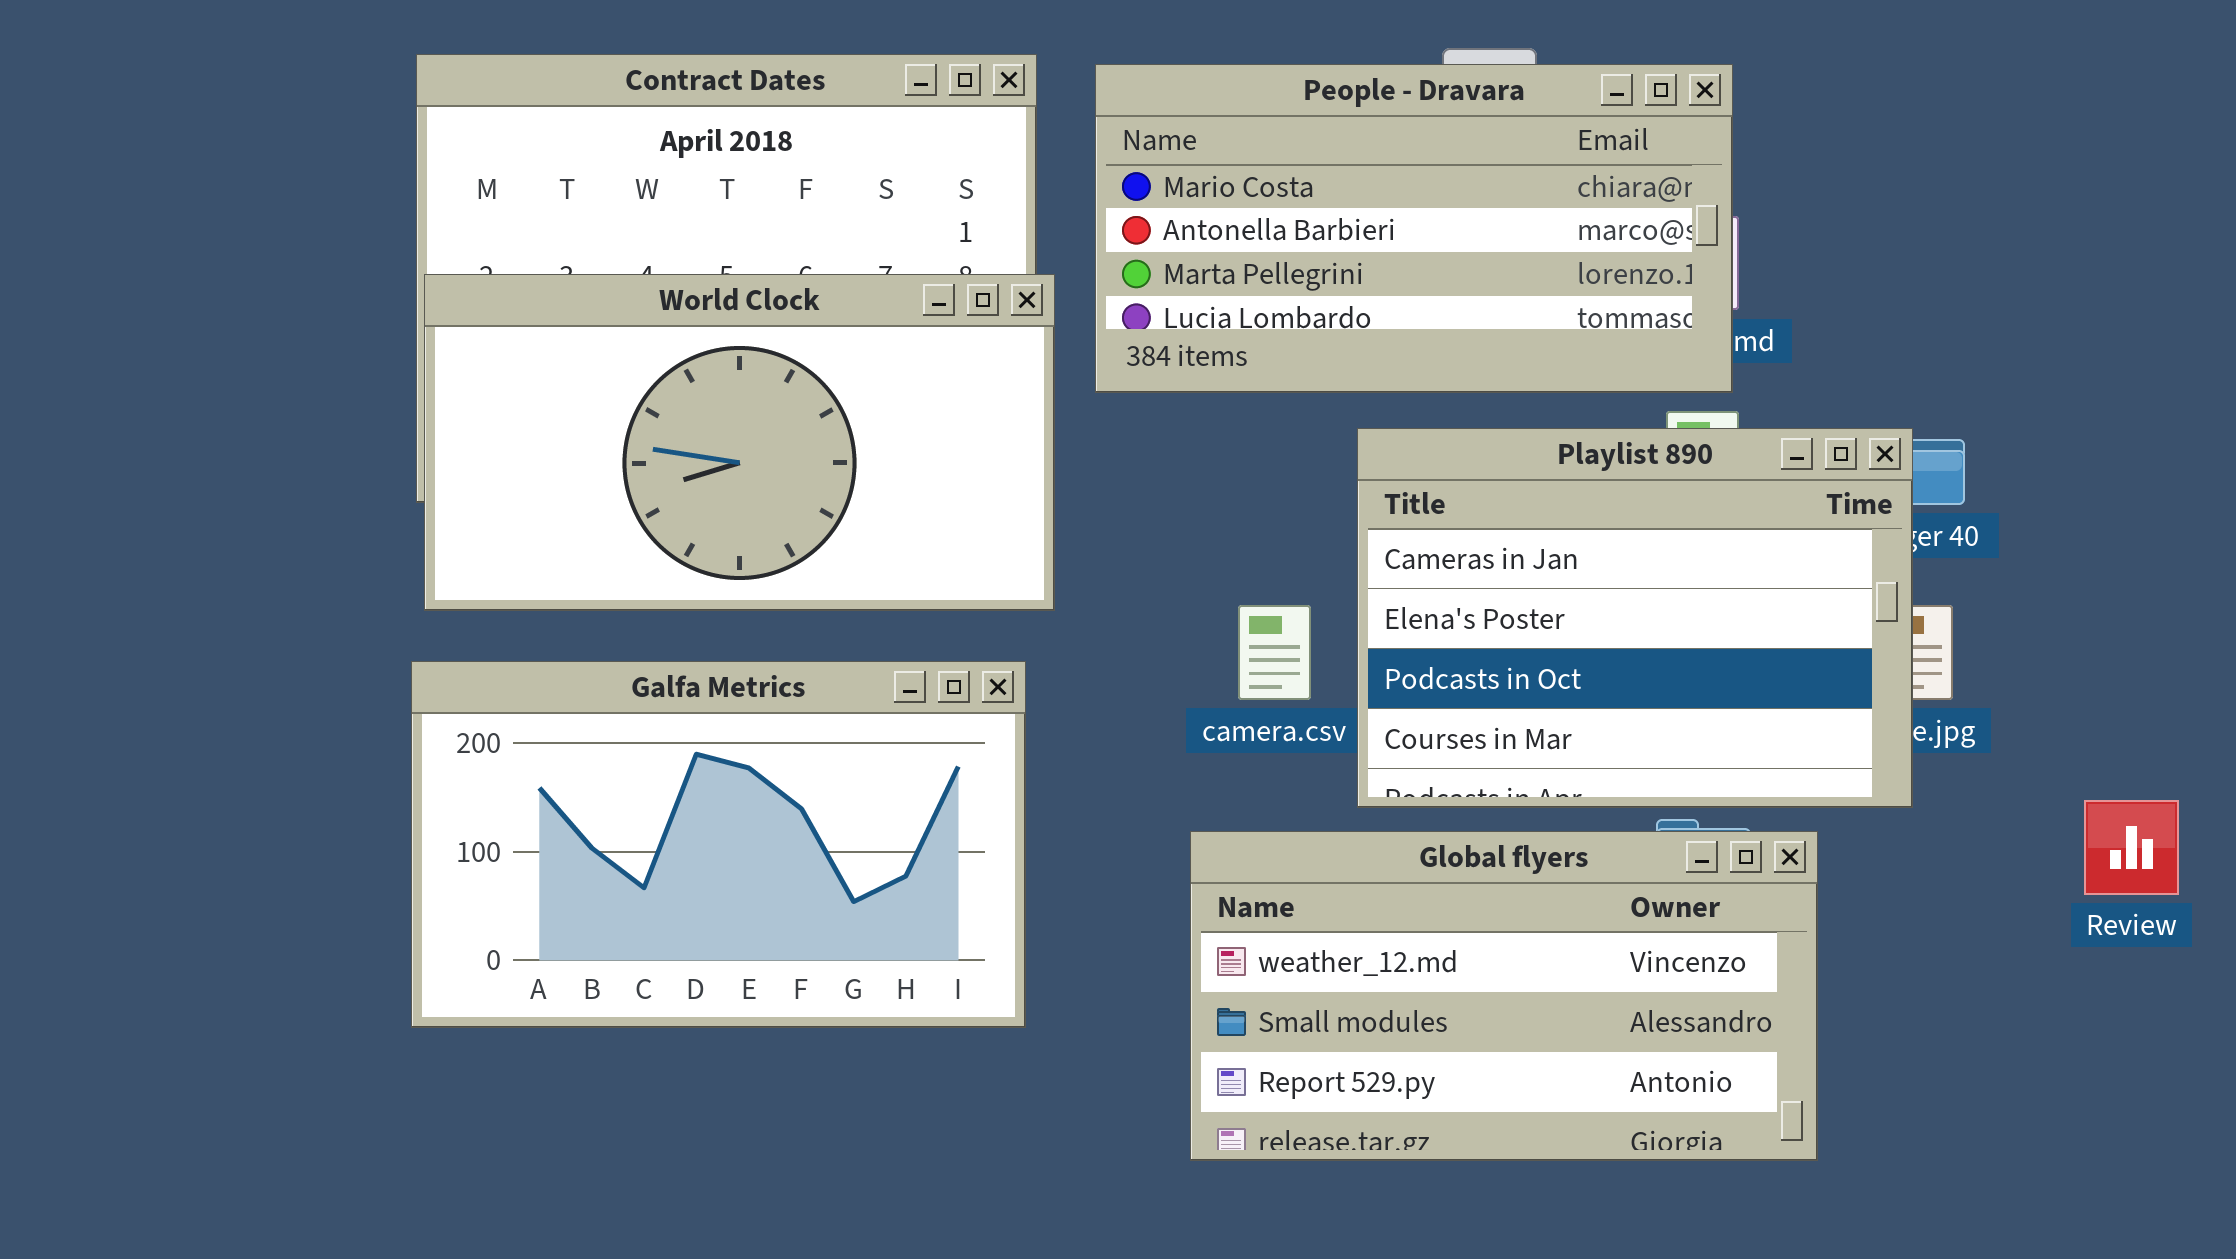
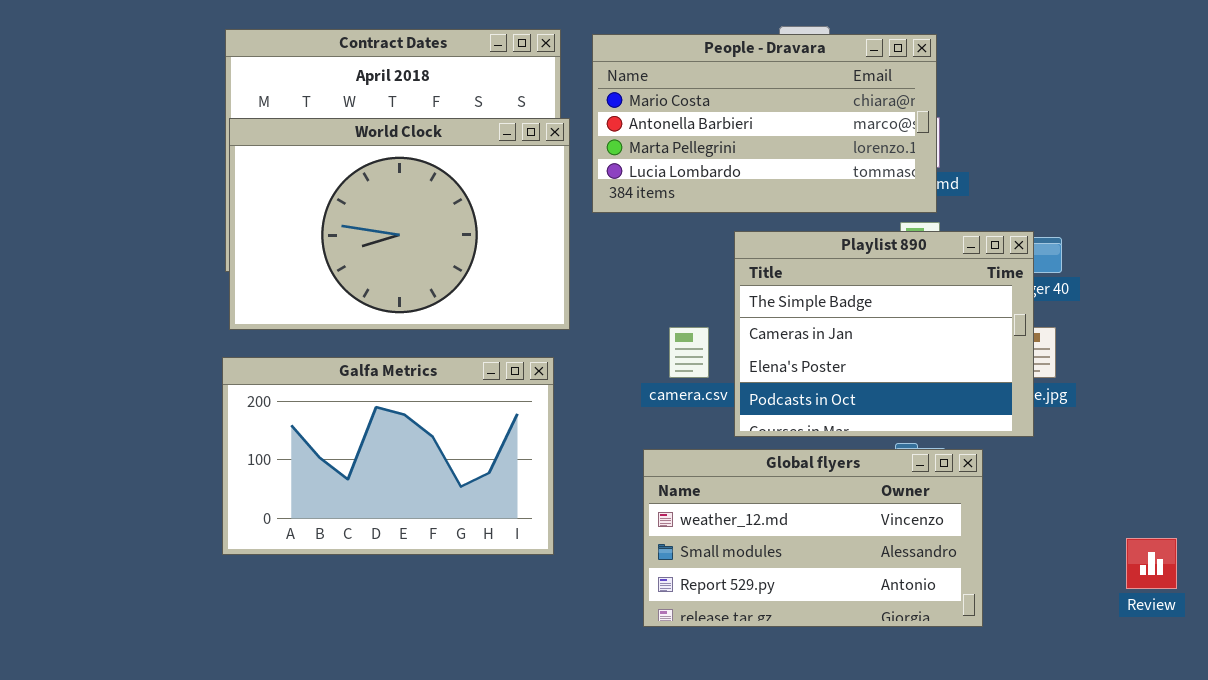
World Clock: [424,274,1055,611] -> [229,118,570,330], resized
Playlist 890: [1357,428,1913,808] -> [734,231,1034,437], scrolled up 1 row
Review: [2084,800,2179,895] -> [1126,538,1177,589], moved

